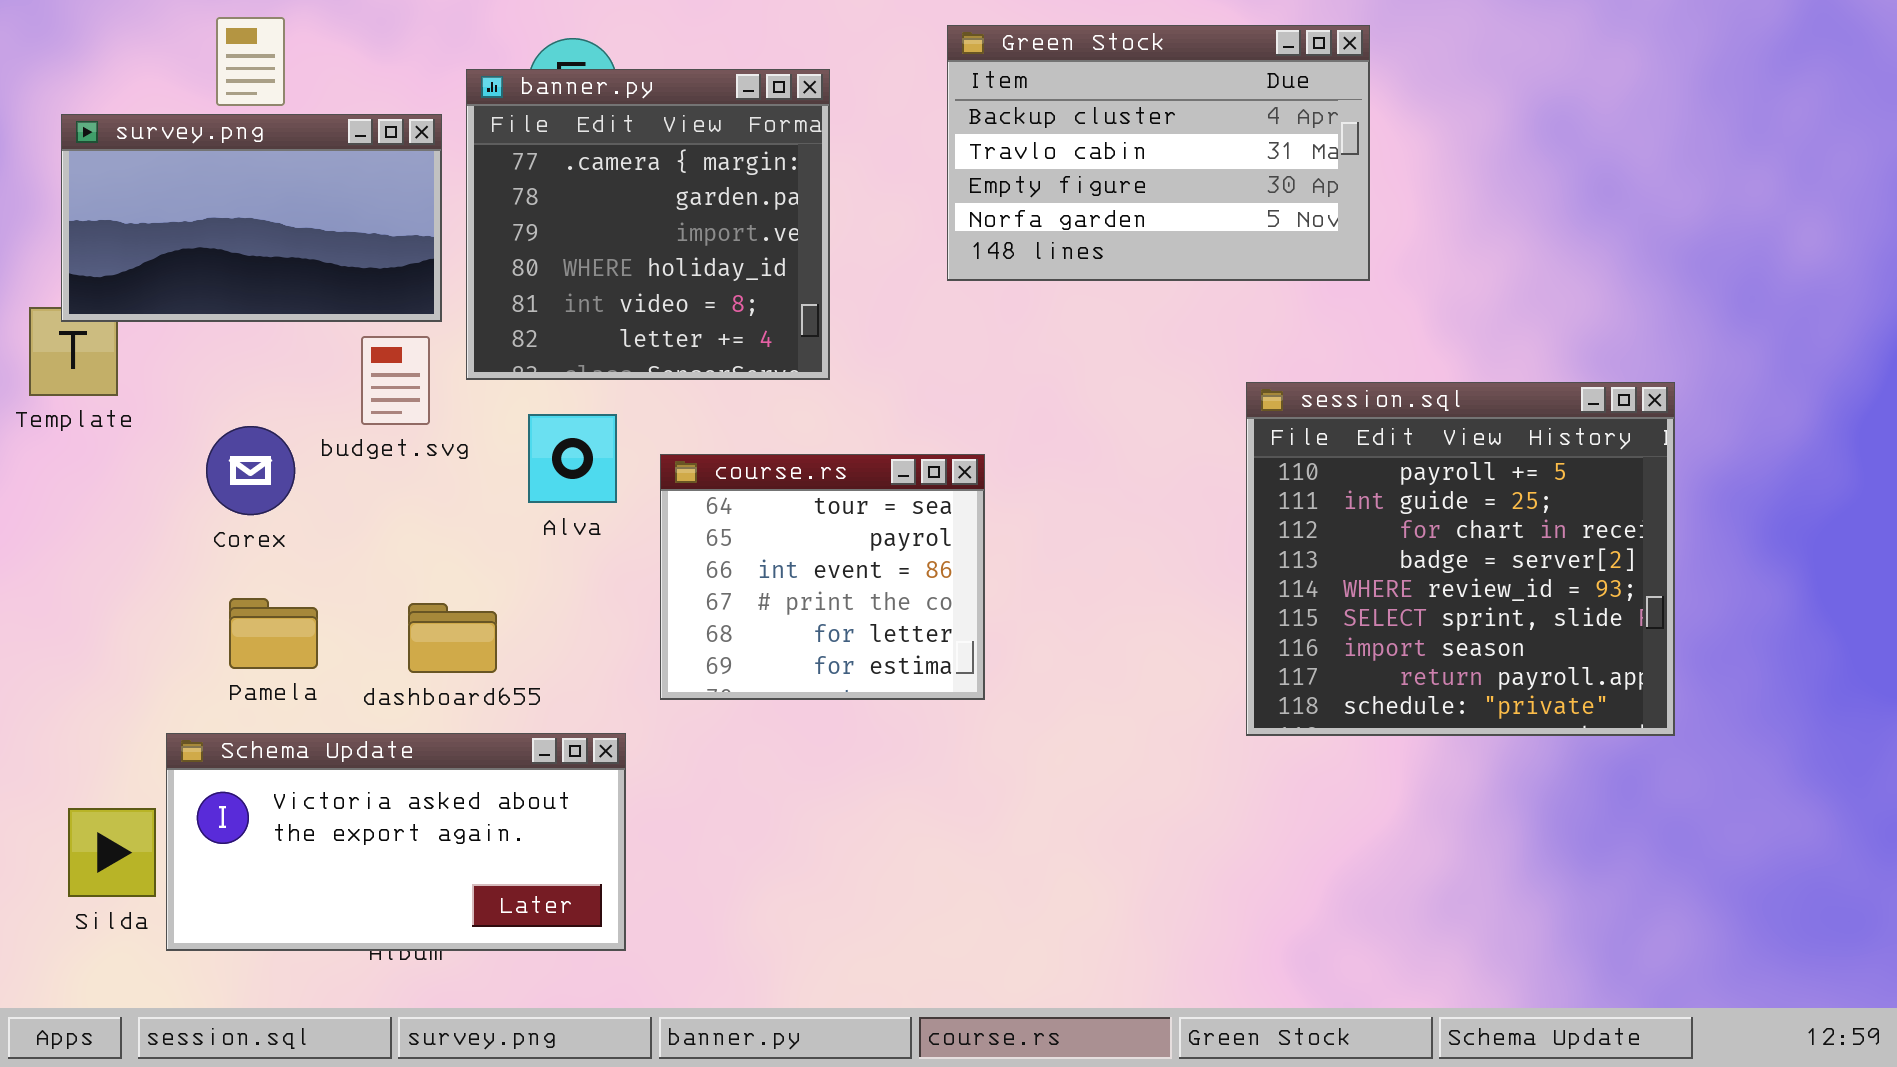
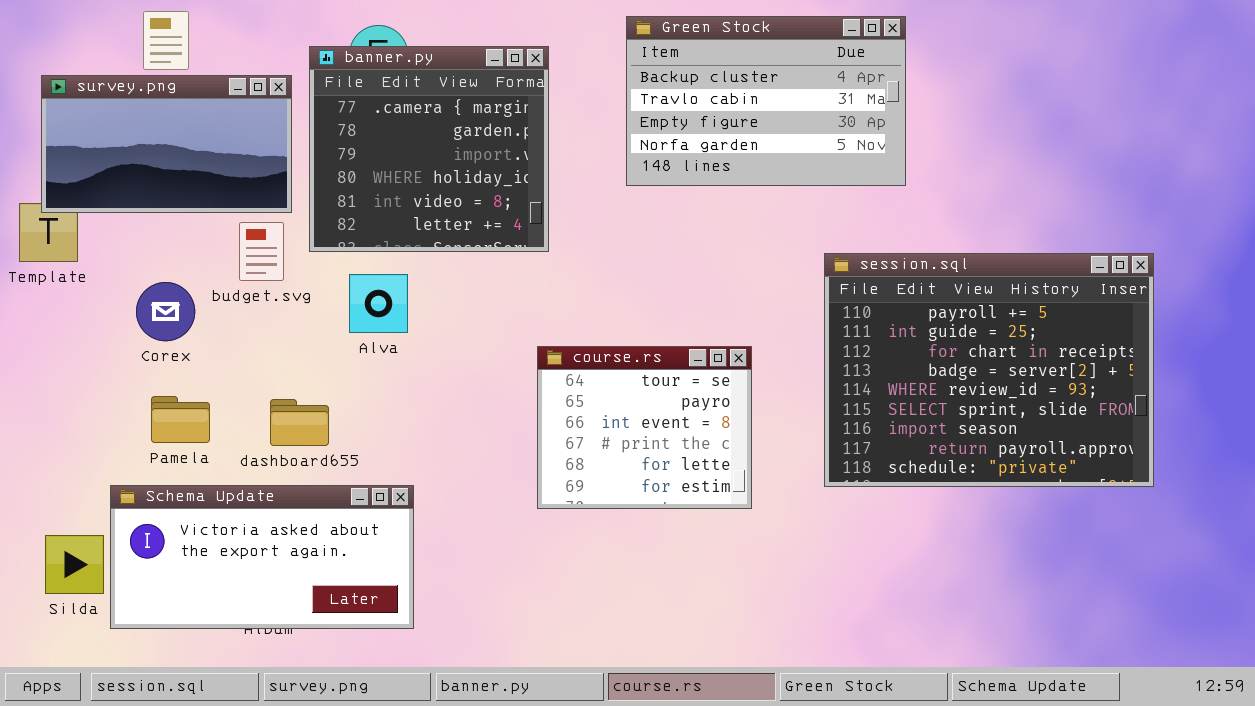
session.sql: [1246,382,1675,736] -> [824,253,1154,487], resized
course.rs: [660,454,985,700] -> [537,346,752,509], moved

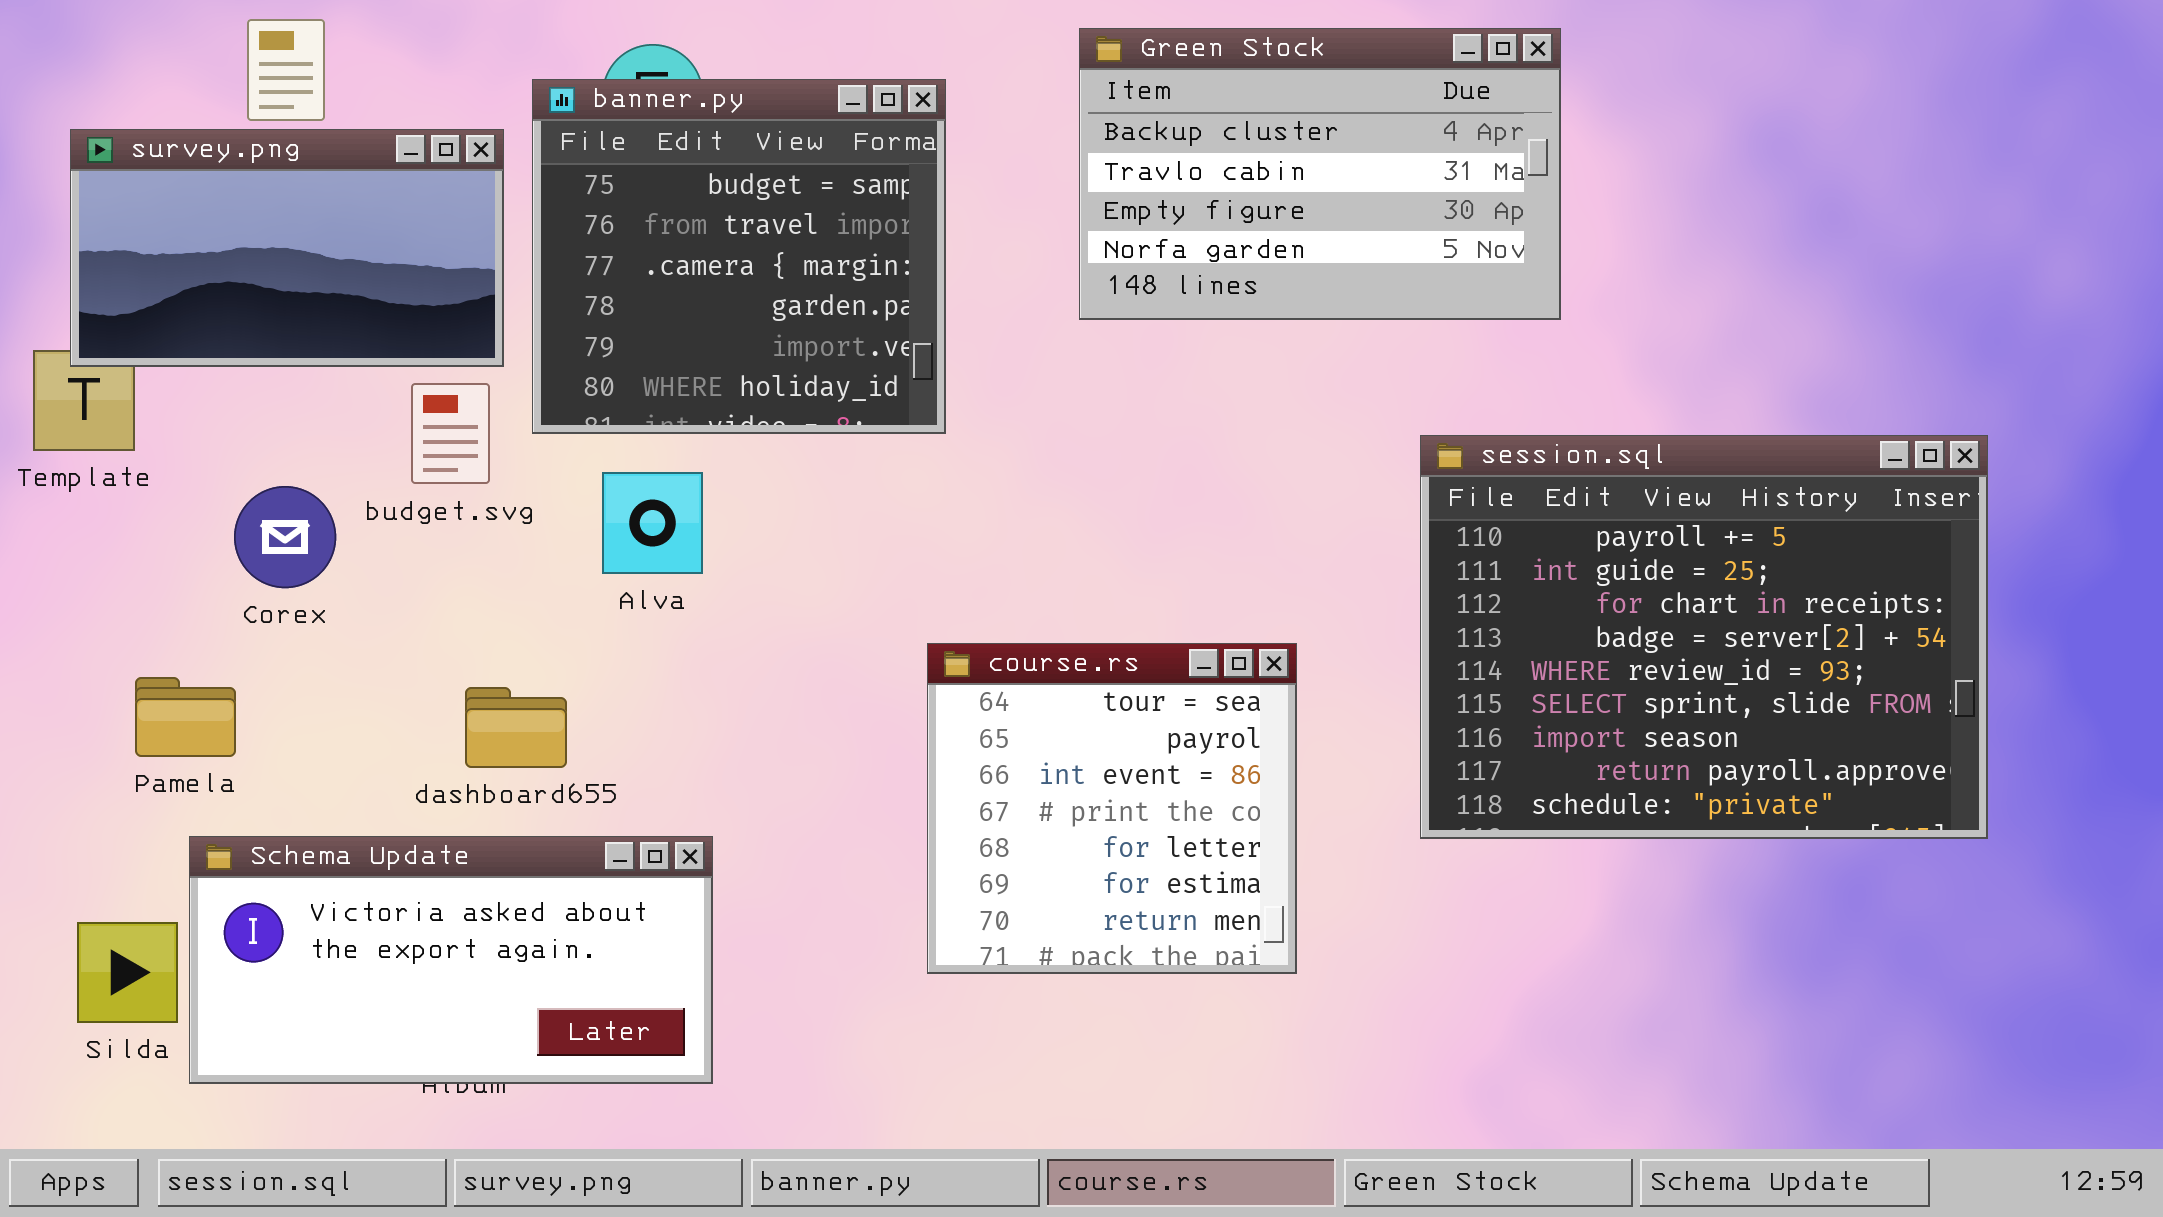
banner.py: [309,46,549,252] -> [532,79,946,434], scrolled up 2 rows
course.rs: [537,346,752,509] -> [927,643,1297,974], moved, resized
Pamela: [151,396,210,443] -> [135,677,236,757], moved

